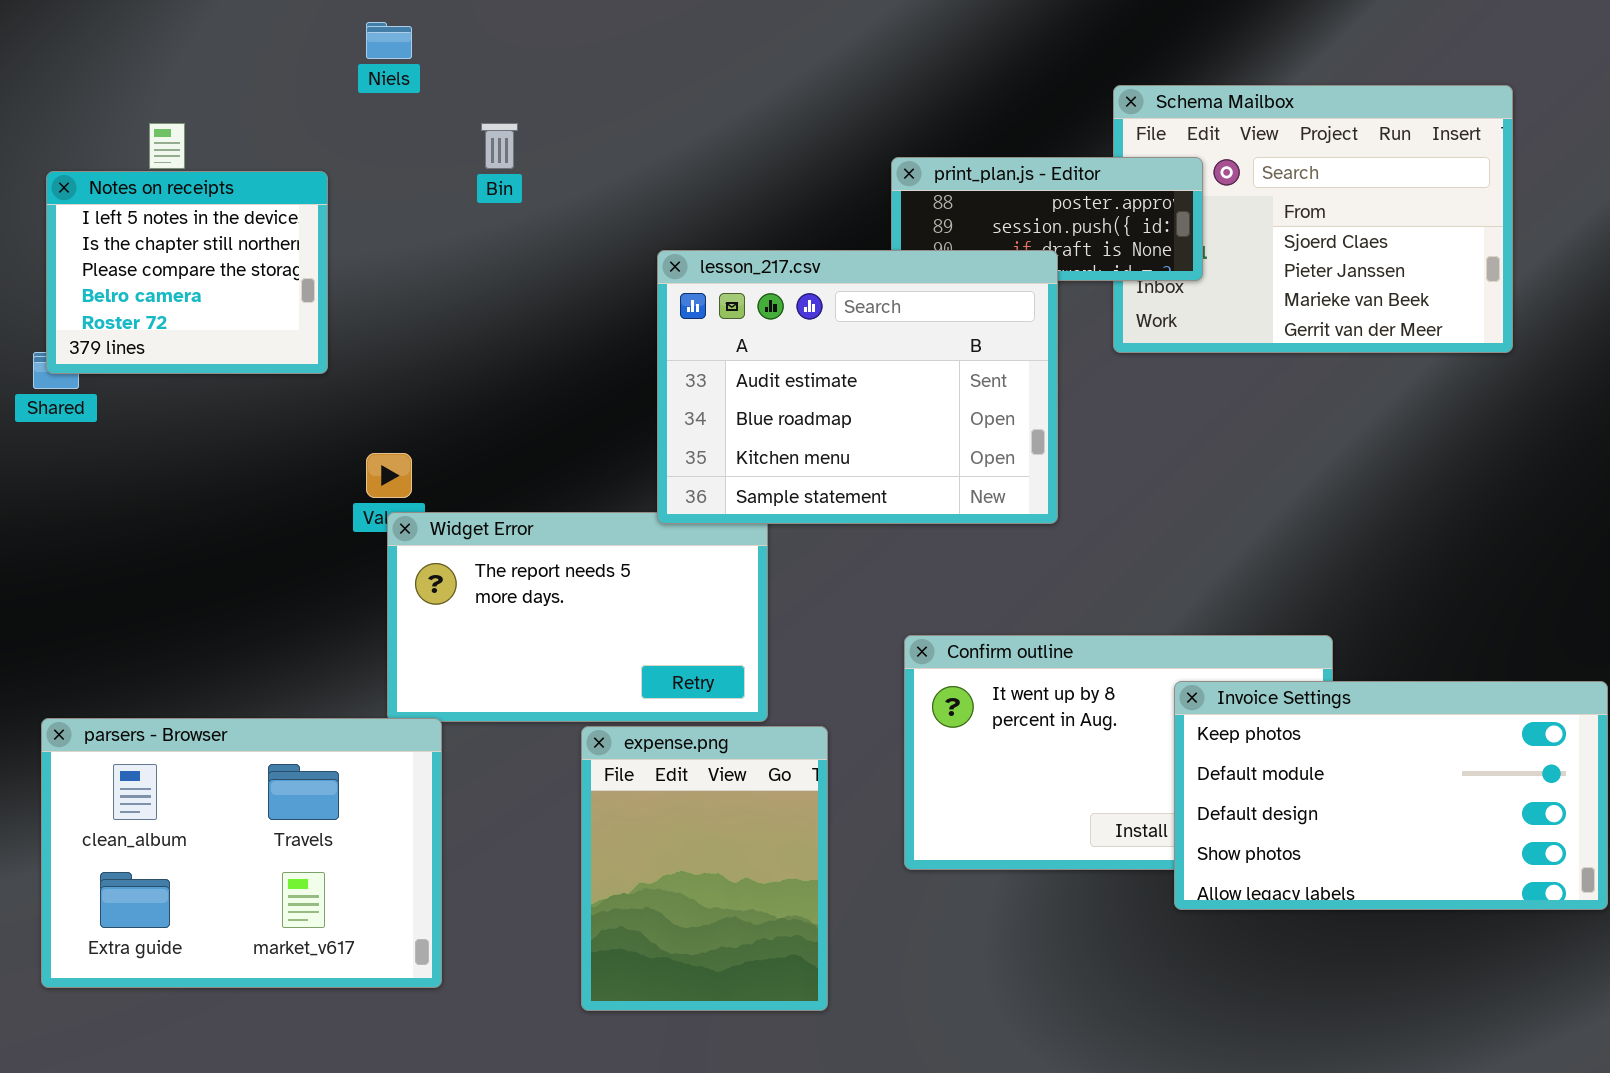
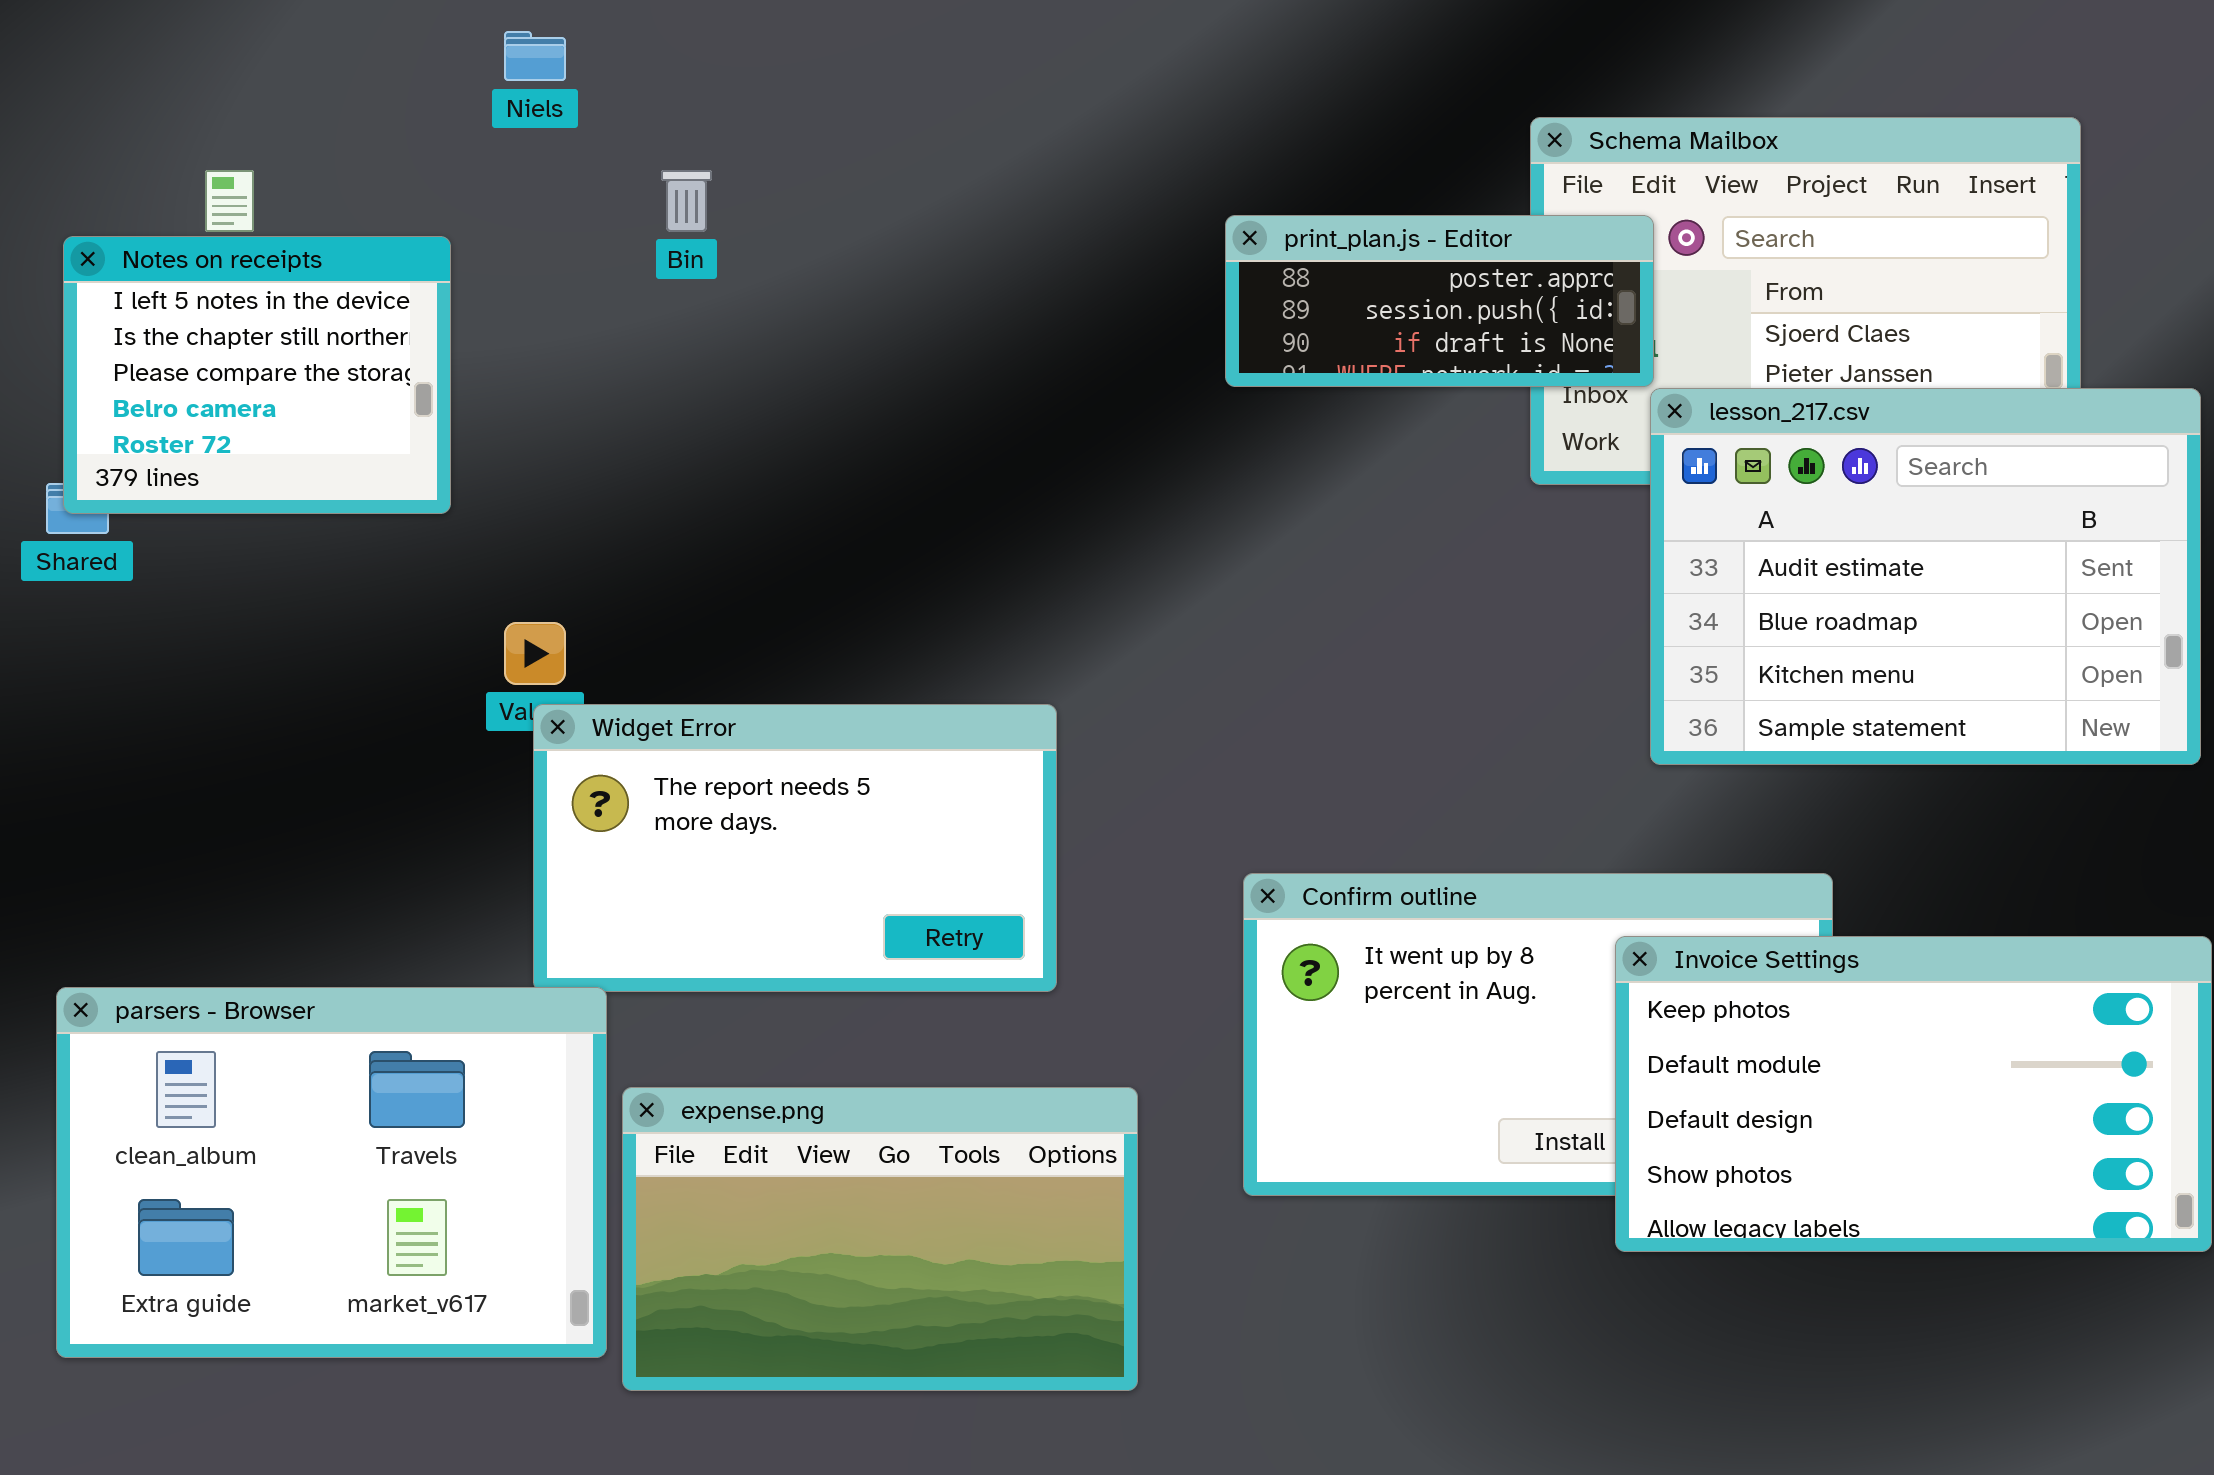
lesson_217.csv: [657,250,1058,524] -> [1650,388,2201,765], moved
expense.png: [581,726,828,1011] -> [622,1087,1138,1391], resized

